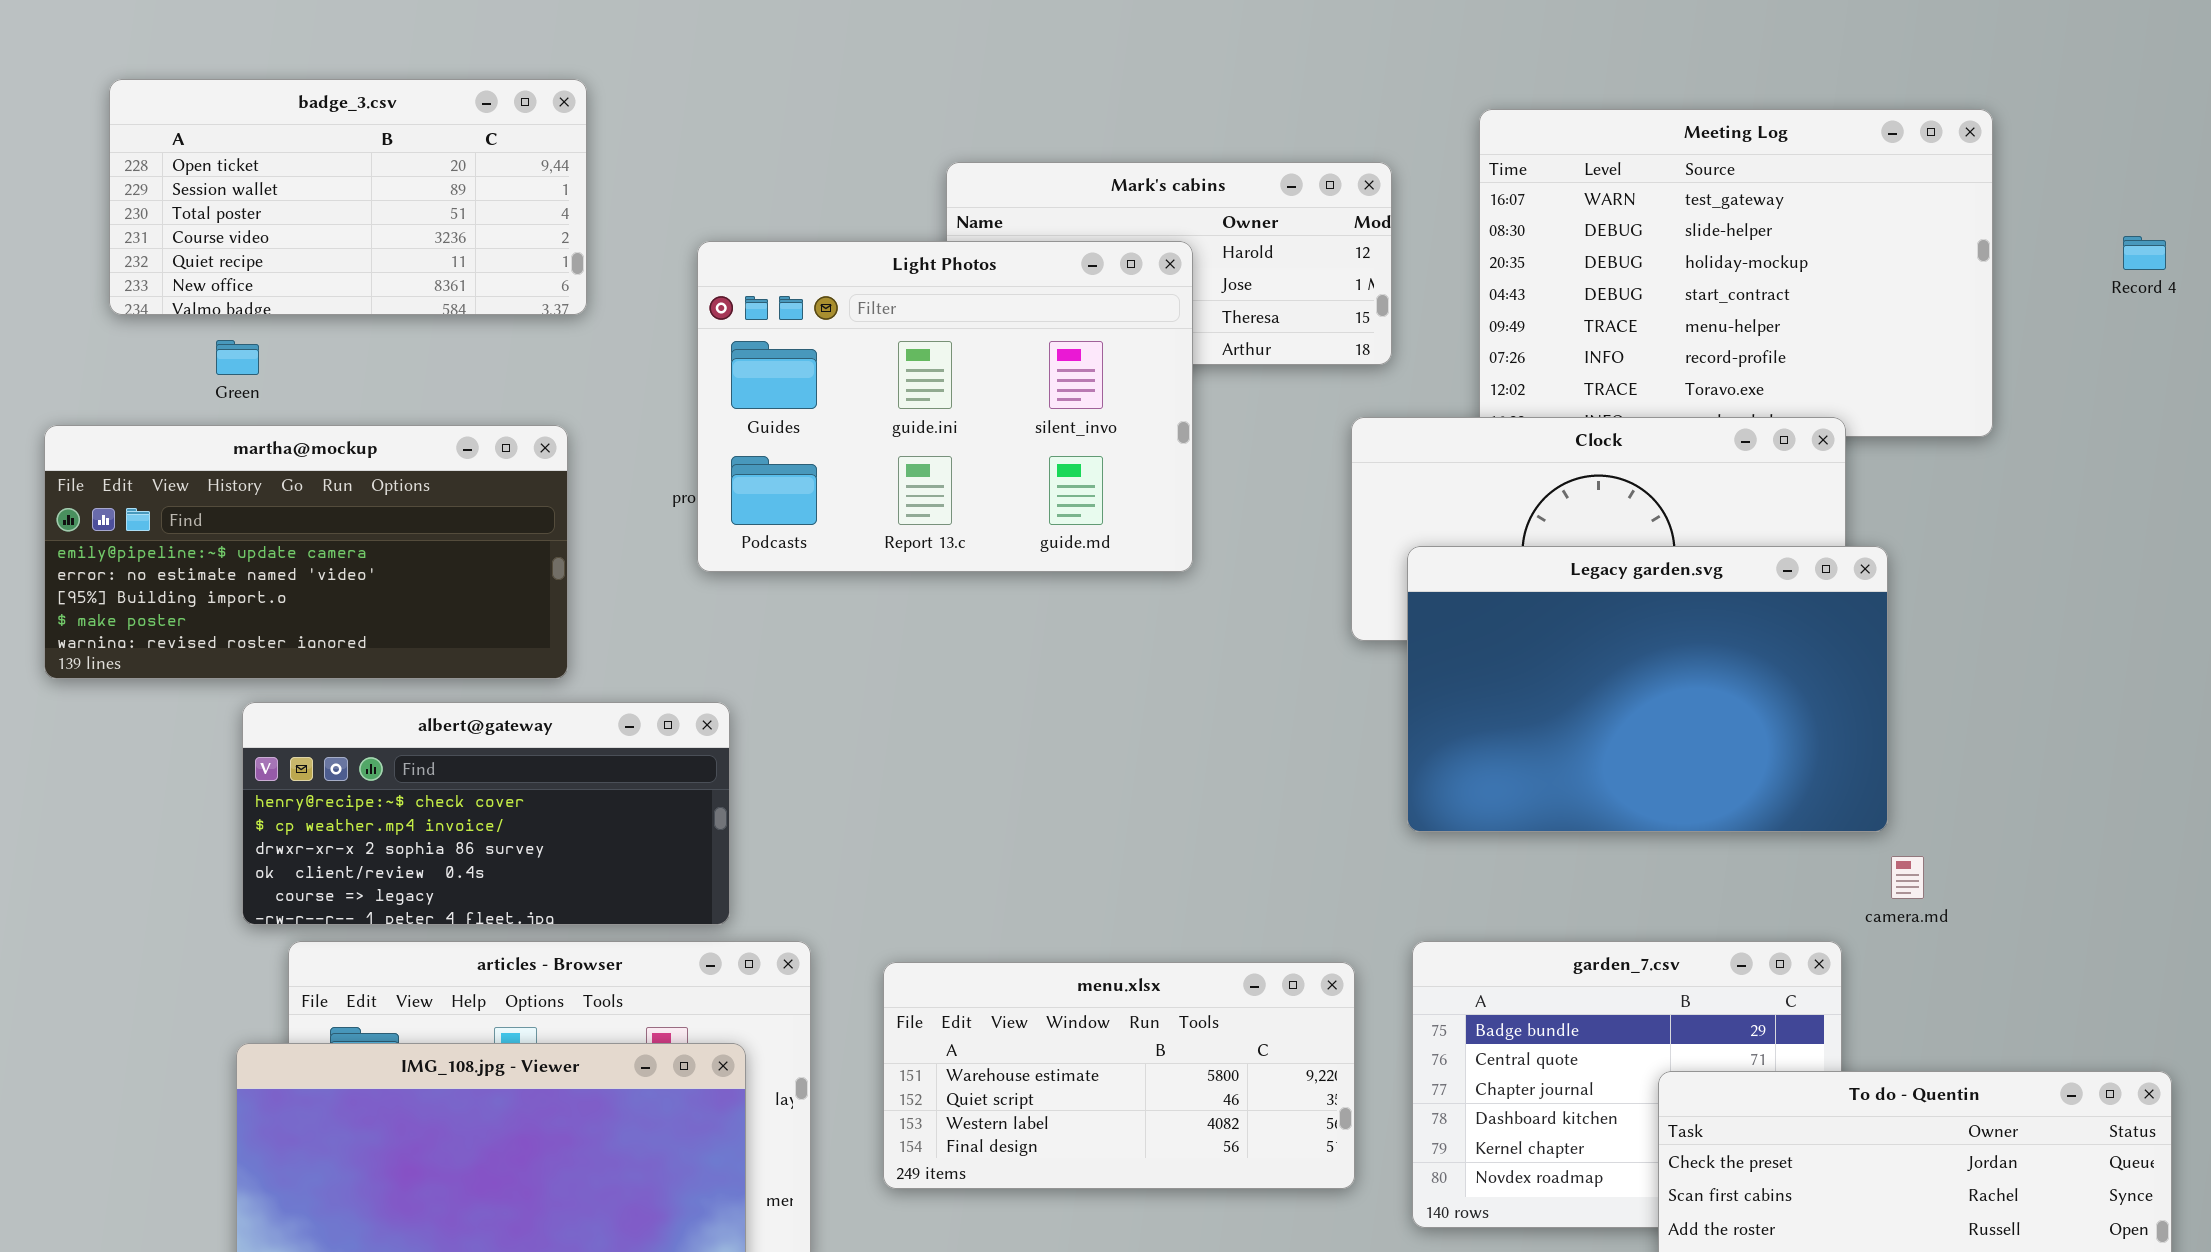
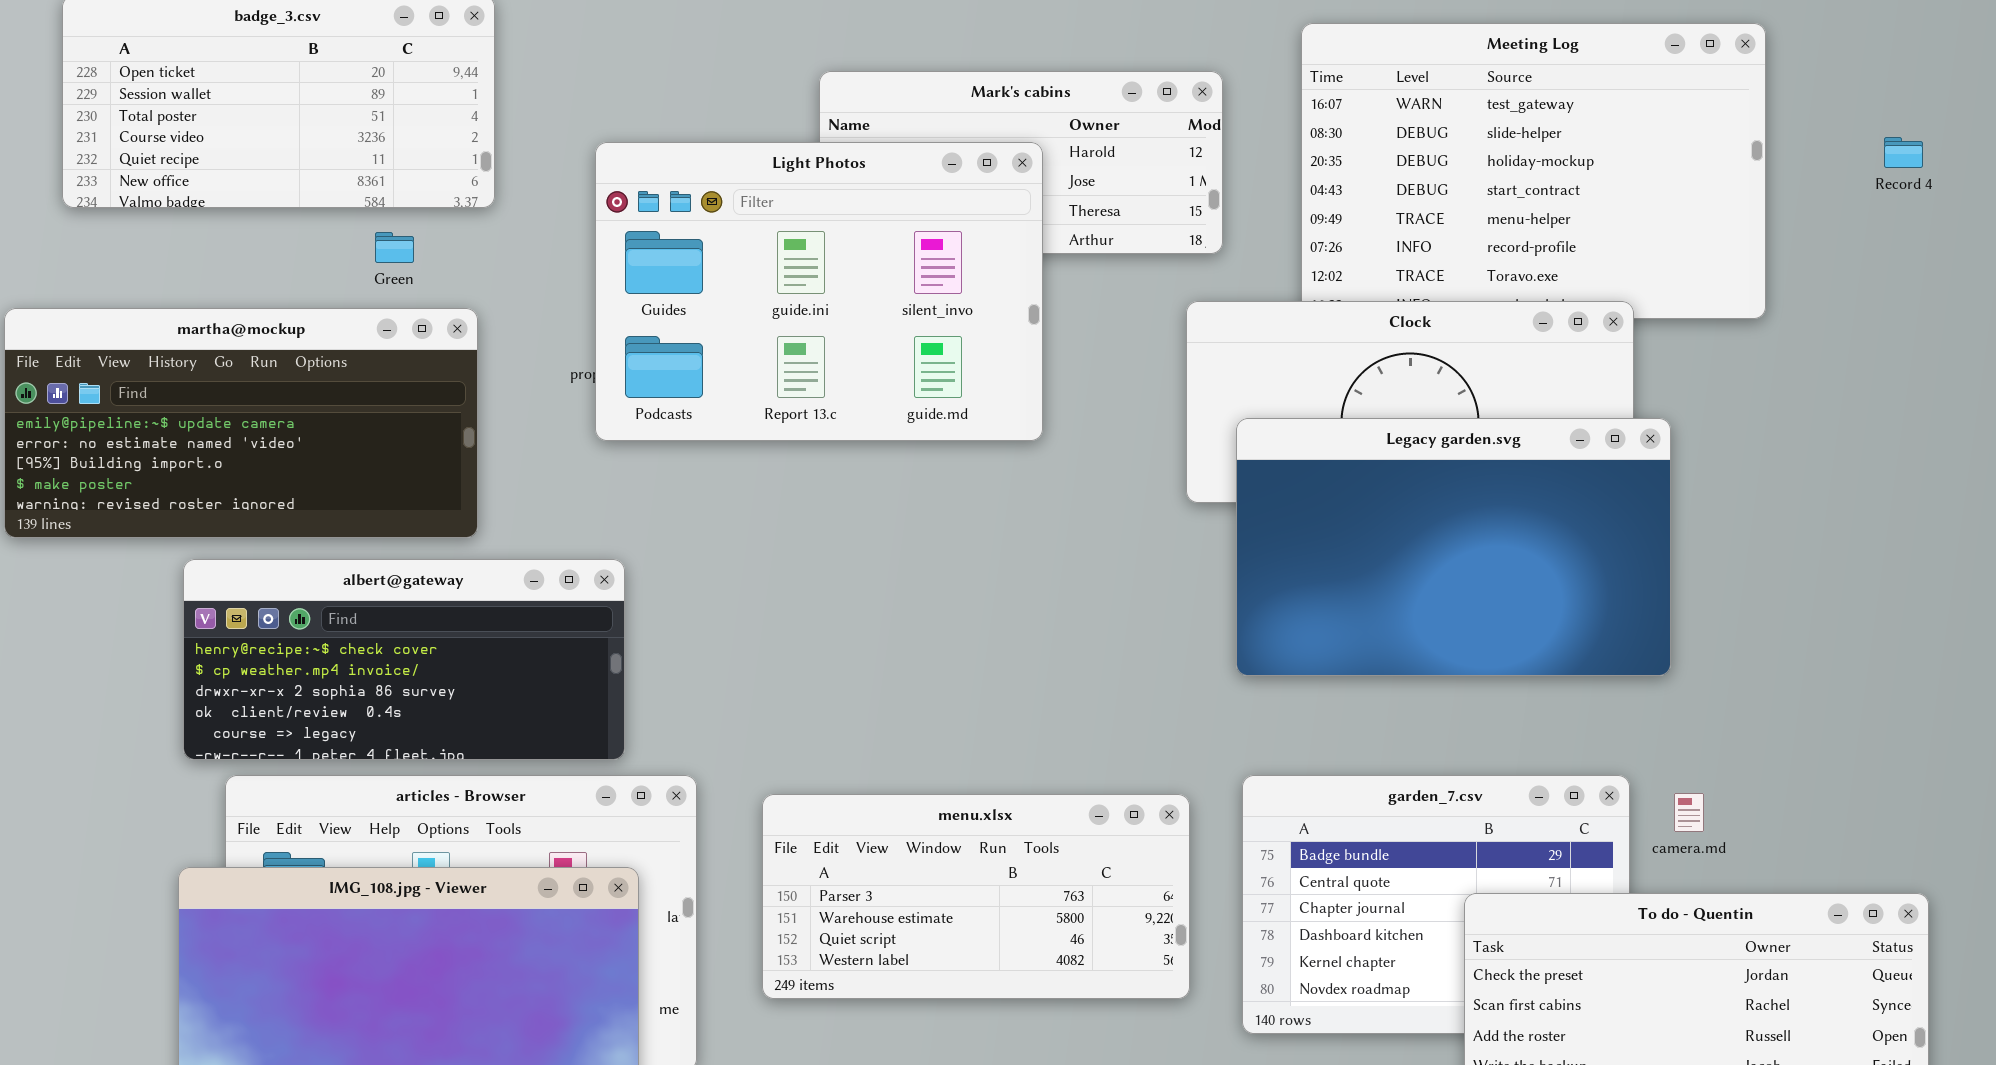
Green: [216,340,259,375] -> [375,232,414,263], moved
camera.md: [1891,856,1924,899] -> [1674,793,1704,832], moved
menu.xlsx: [883,962,1355,1189] -> [762,794,1190,999], scrolled up 1 row

